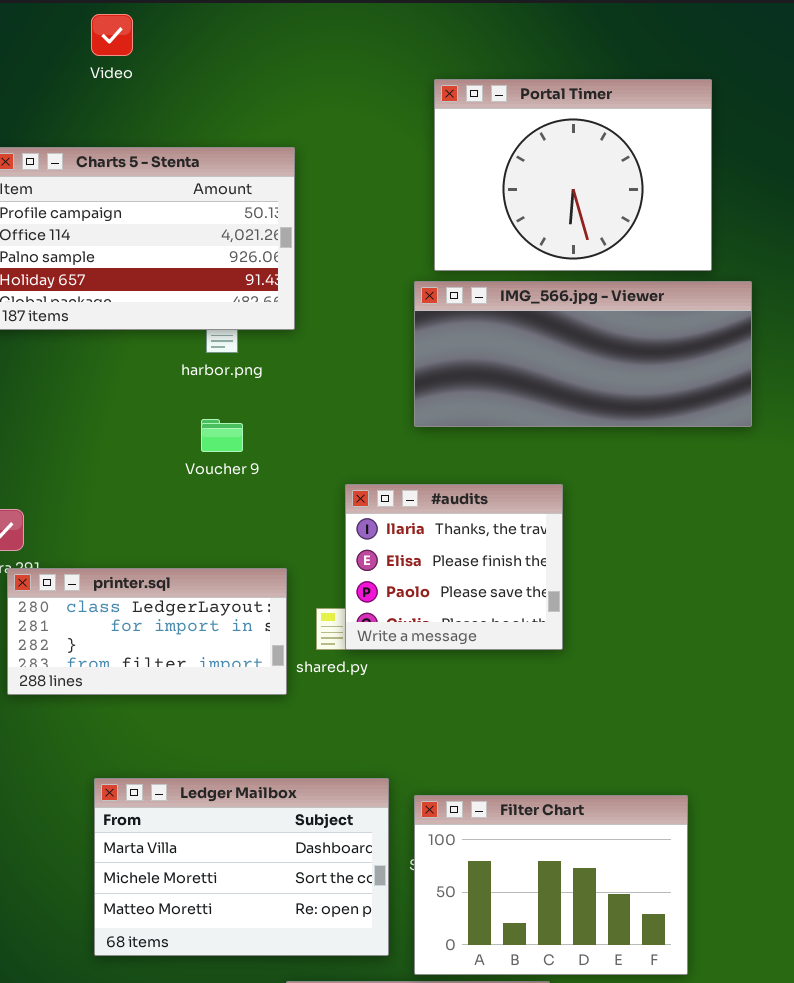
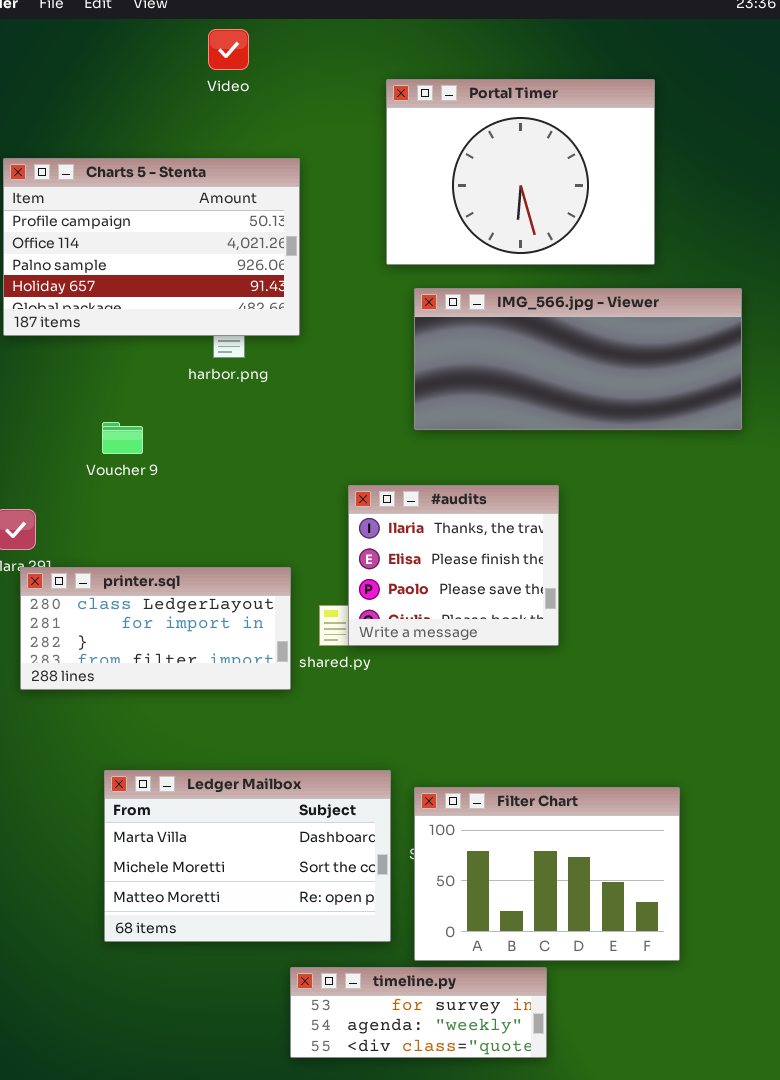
Video: [91,14,133,56] -> [208,29,249,70], moved
Portal Timer: [434,79,712,271] -> [386,79,655,265], moved
Voucher 9: [201,419,243,452] -> [102,422,143,454], moved

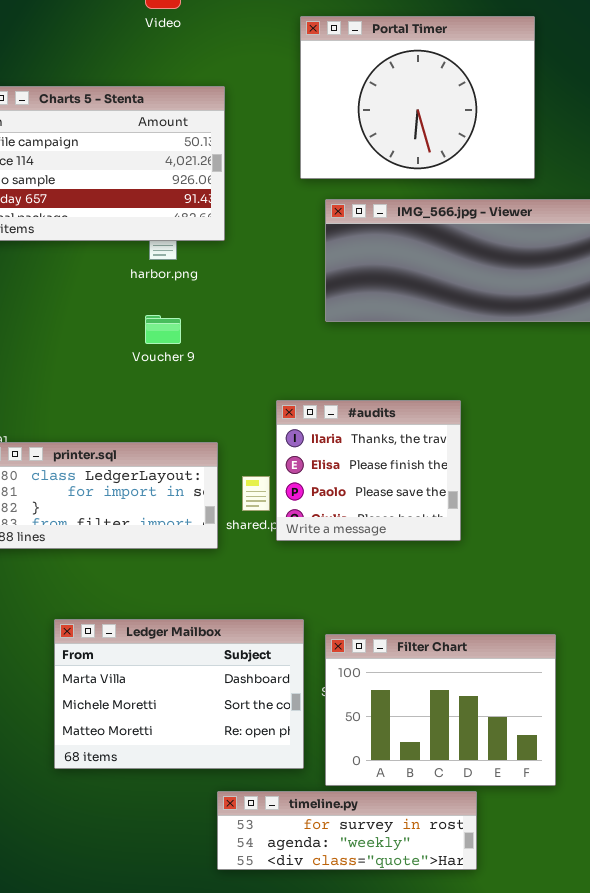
Voucher 9: [102,422,143,454] -> [145,315,181,344], moved
#audits: [348,485,559,646] -> [276,400,461,541], moved
timeline.py: [290,967,547,1058] -> [217,791,477,870], resized

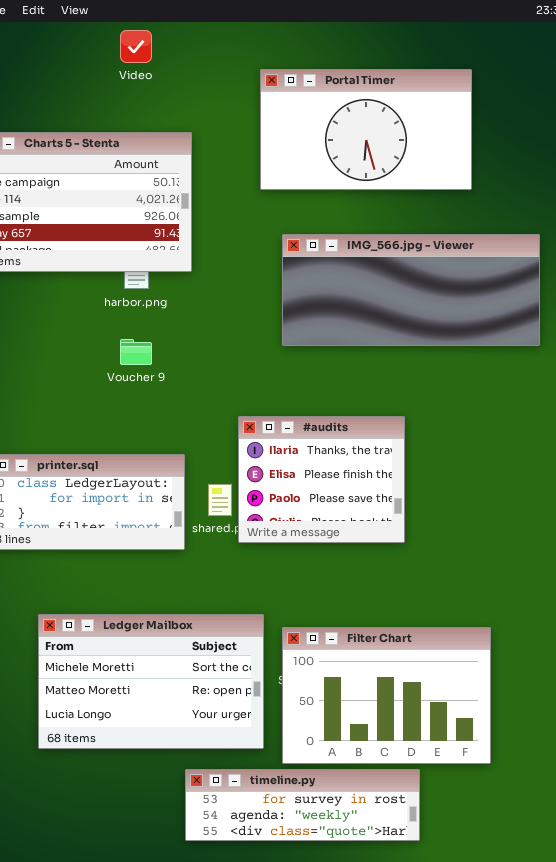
Portal Timer: [300,16,535,179] -> [260,69,472,190], resized
Ledger Mailbox: [54,619,304,769] -> [38,614,264,749], scrolled down 1 row

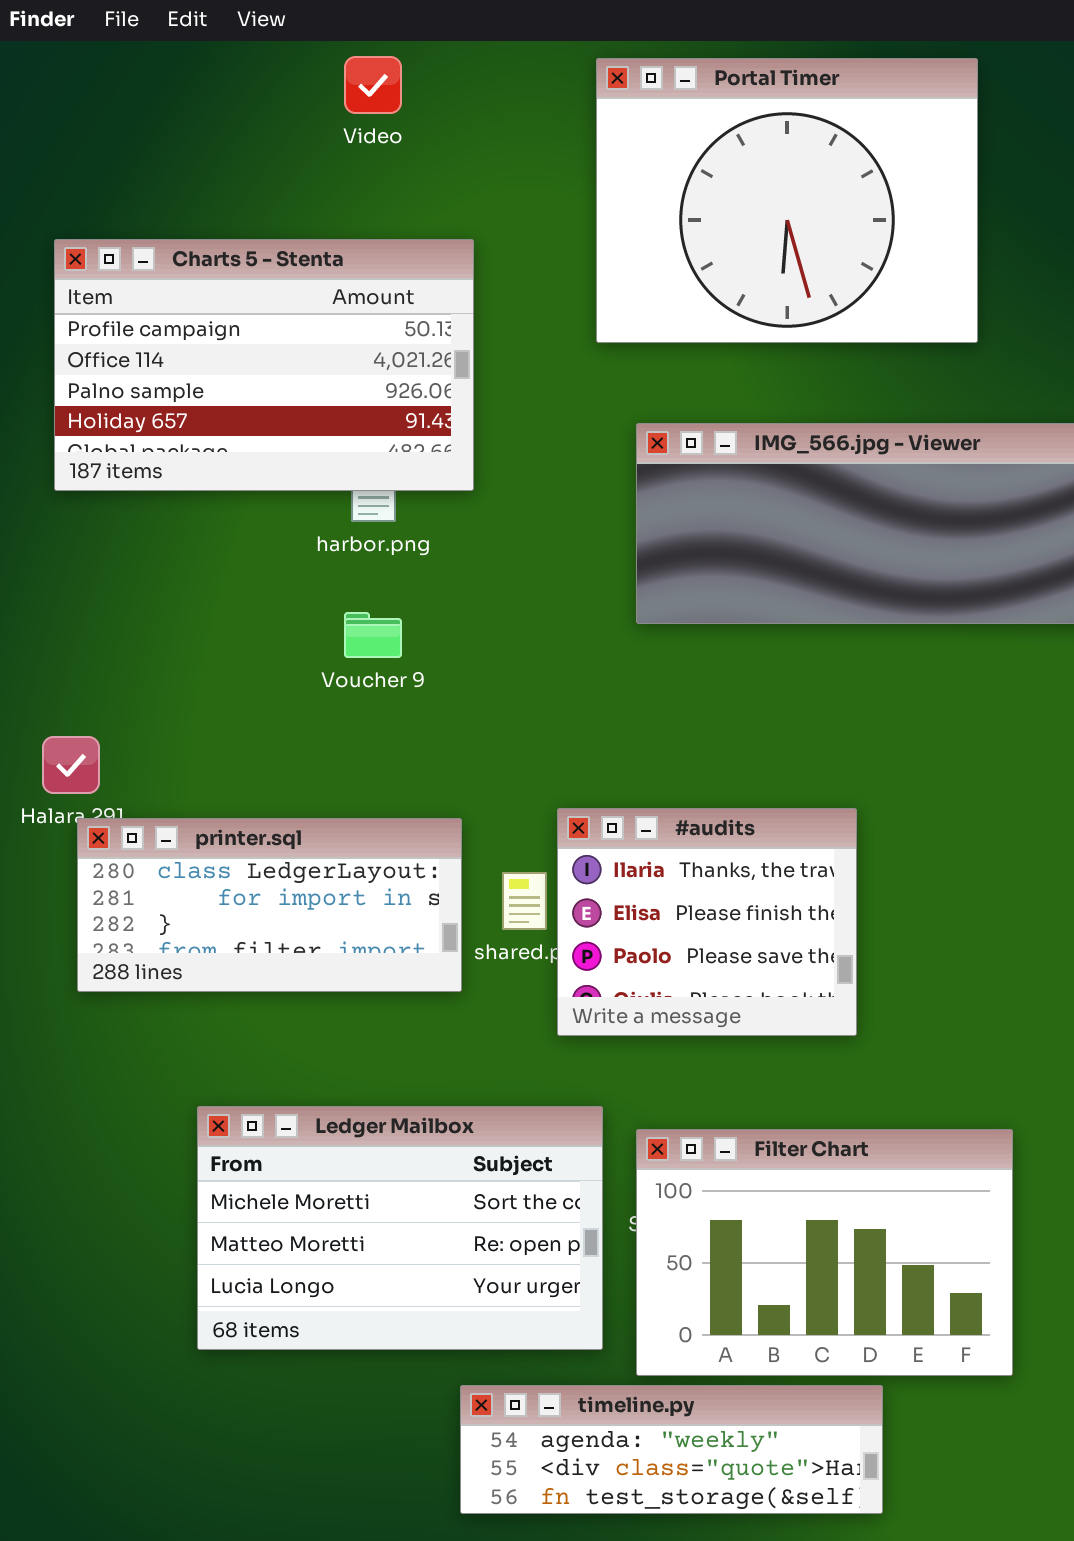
Portal Timer: [260,69,472,190] -> [596,58,978,343], resized
#audits: [238,416,405,543] -> [557,808,857,1036], moved
timeline.py: [185,769,420,841] -> [460,1385,883,1514], scrolled down 1 row

